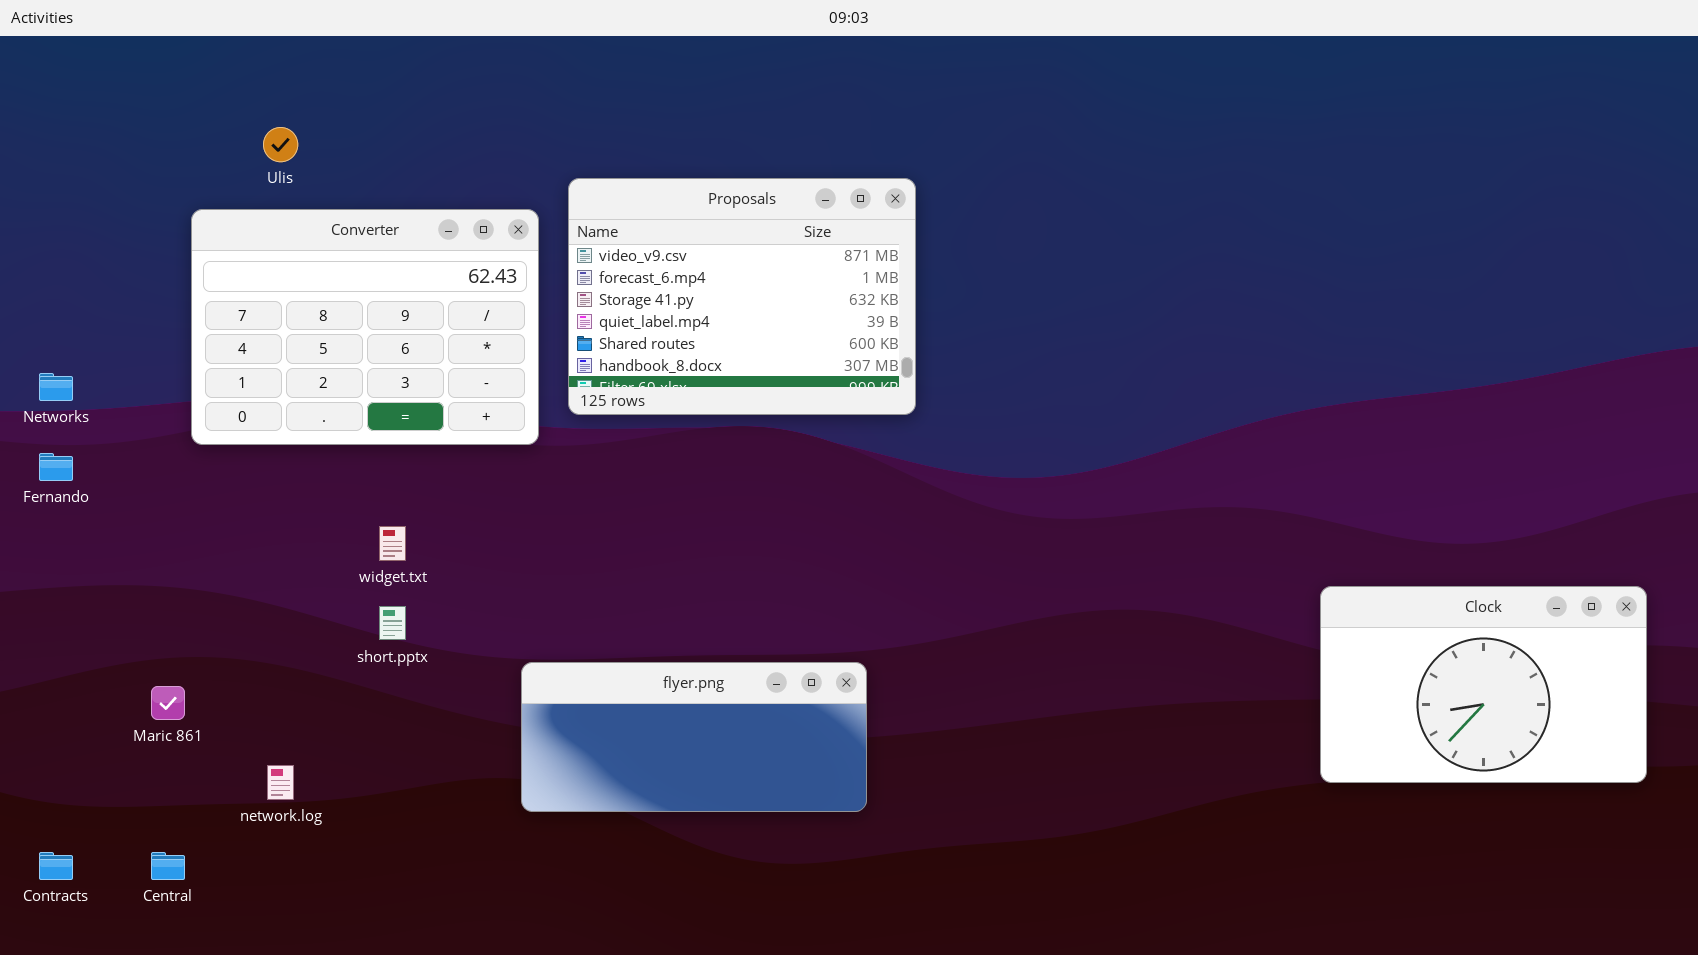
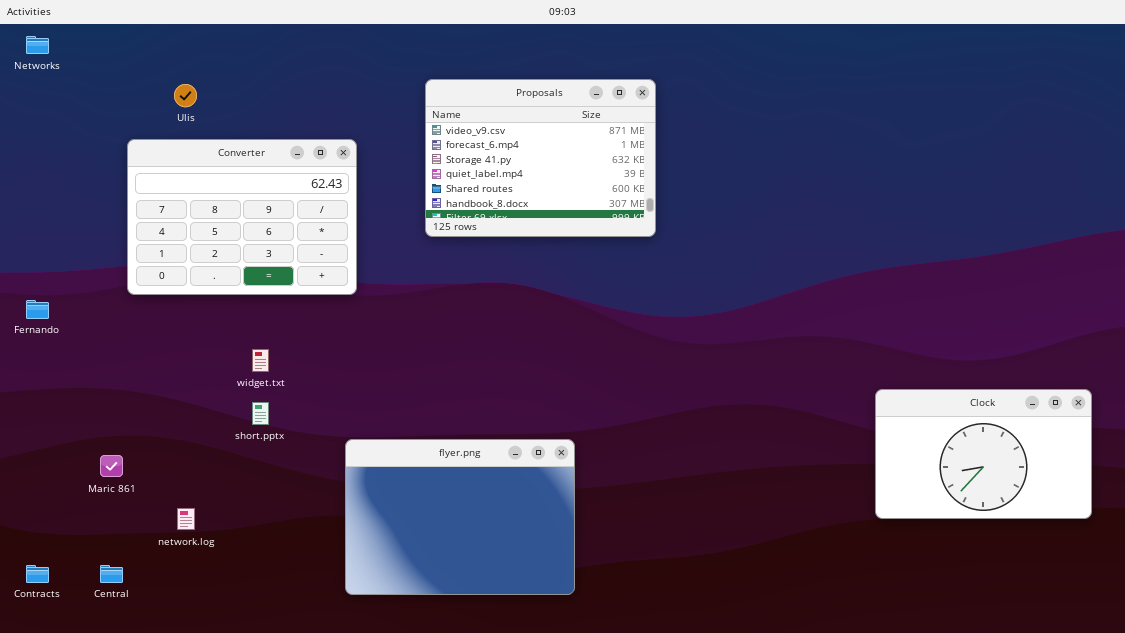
Proposals: [568,178,916,415] -> [425,79,656,237], moved
Networks: [39,373,73,401] -> [26,36,49,54], moved
flyer.png: [521,662,867,812] -> [345,439,575,595], resized

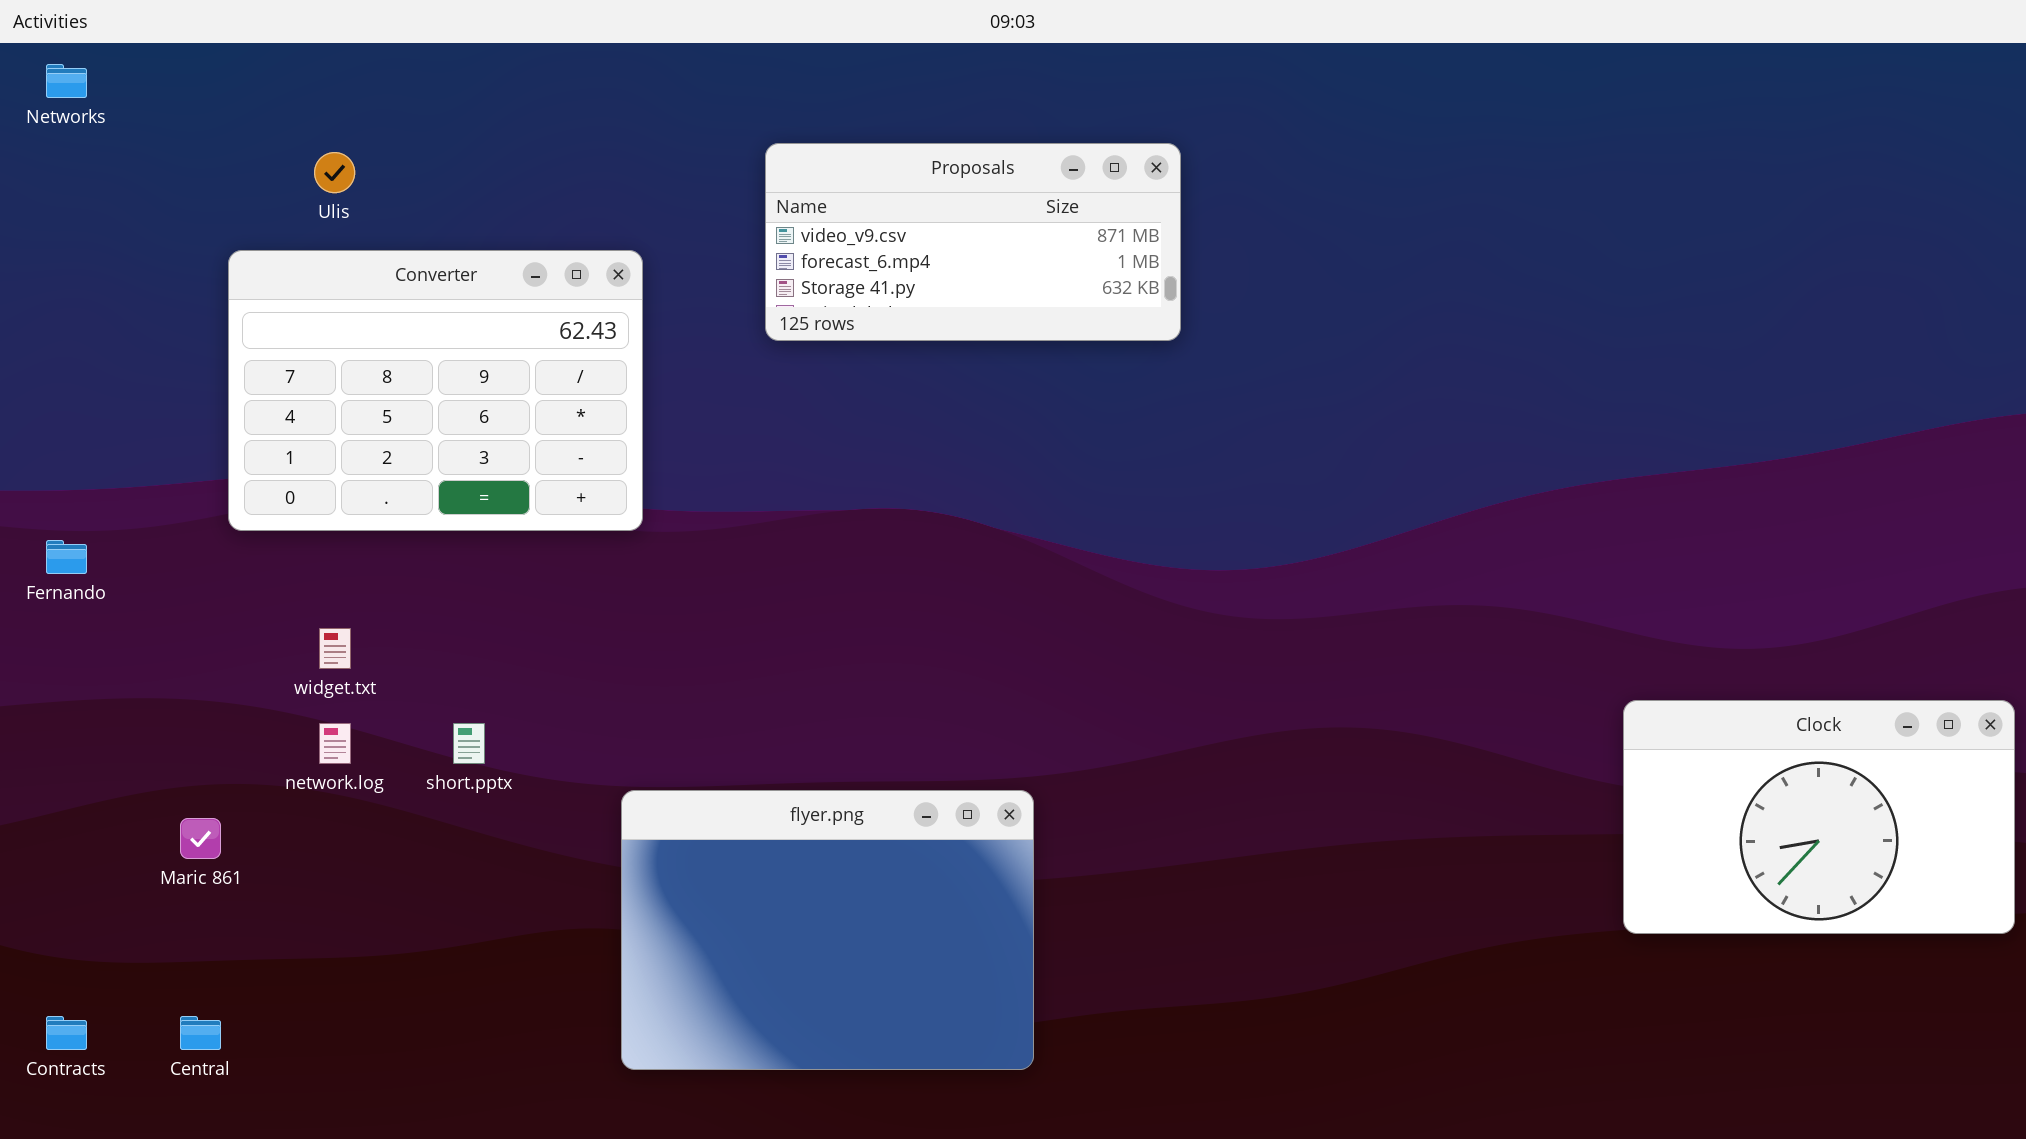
Proposals: [425,79,656,237] -> [765,143,1181,341], resized
widget.txt: [252,349,269,372] -> [319,628,351,669], moved
Clock: [875,389,1092,519] -> [1623,700,2015,934], moved
network.log: [177,508,195,530] -> [319,723,351,764], moved

